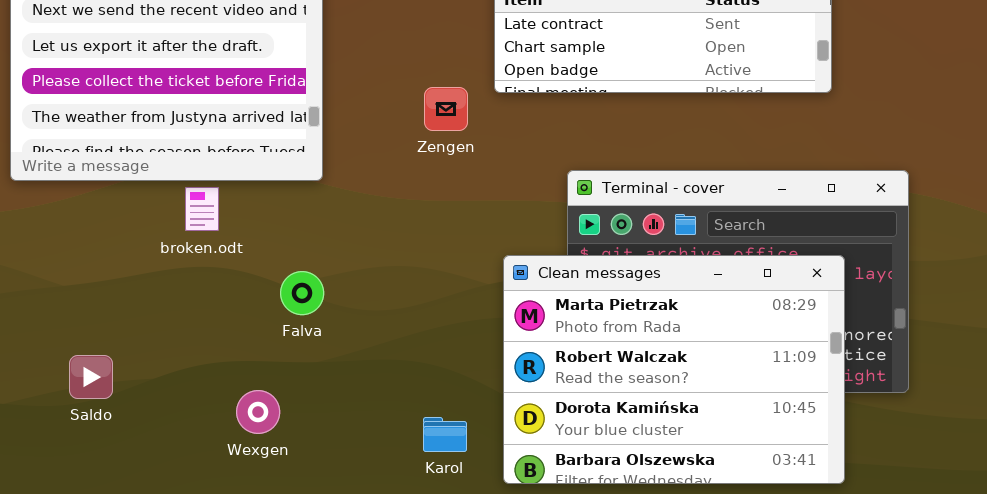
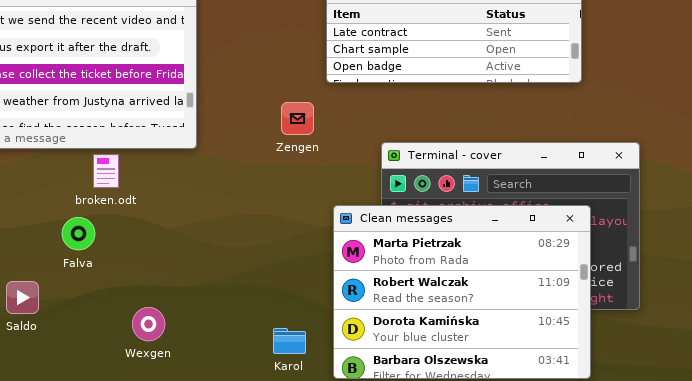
Zengen: [424,87,468,131] -> [281,102,314,135], moved
Falva: [280,271,324,315] -> [62,217,95,250], moved

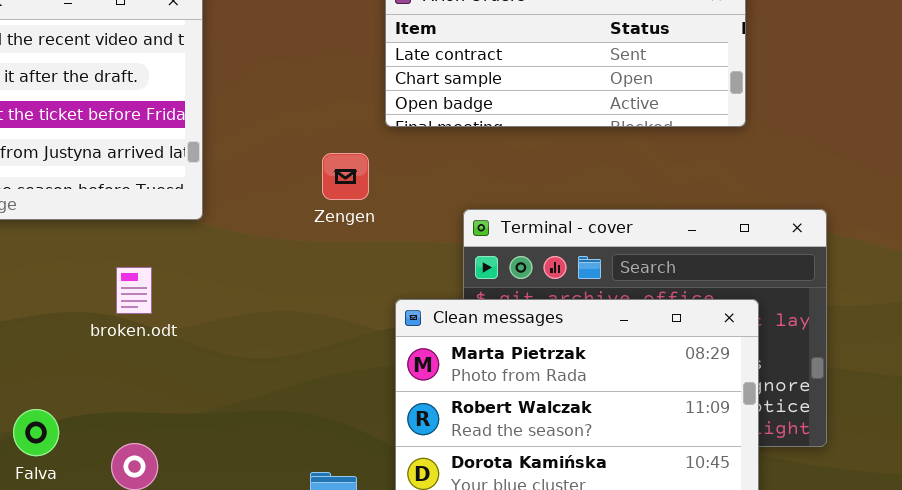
broken.odt: [93,154,119,188] -> [116,267,152,314], moved
Falva: [62,217,95,250] -> [13,409,59,456], moved

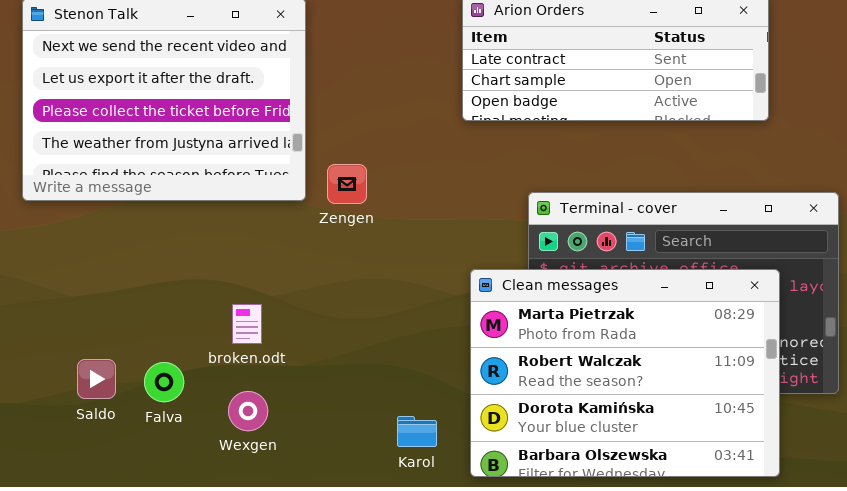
Zengen: [322,153,369,200] -> [327,164,367,204], moved
broken.odt: [116,267,152,314] -> [232,304,262,344], moved

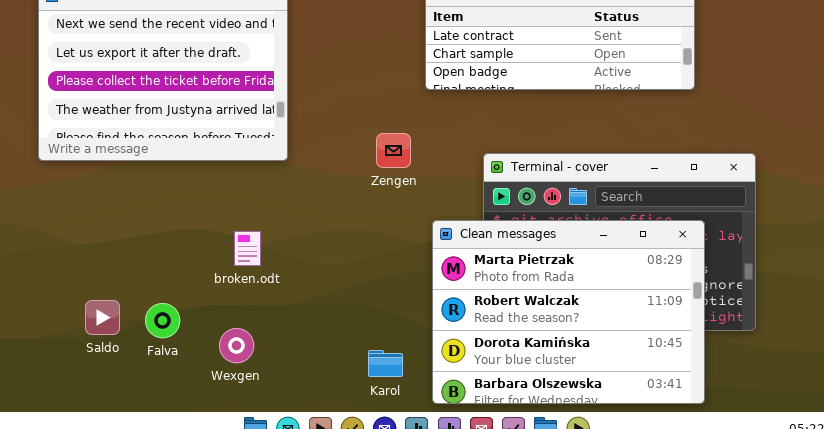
Zengen: [327,164,367,204] -> [376,133,411,168], moved
broken.odt: [232,304,262,344] -> [234,231,261,266], moved

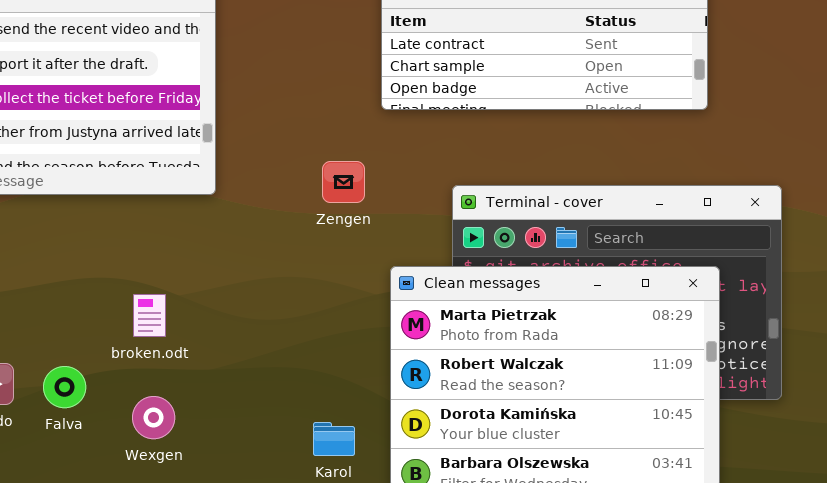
broken.odt: [234,231,261,266] -> [133,294,166,337], moved

